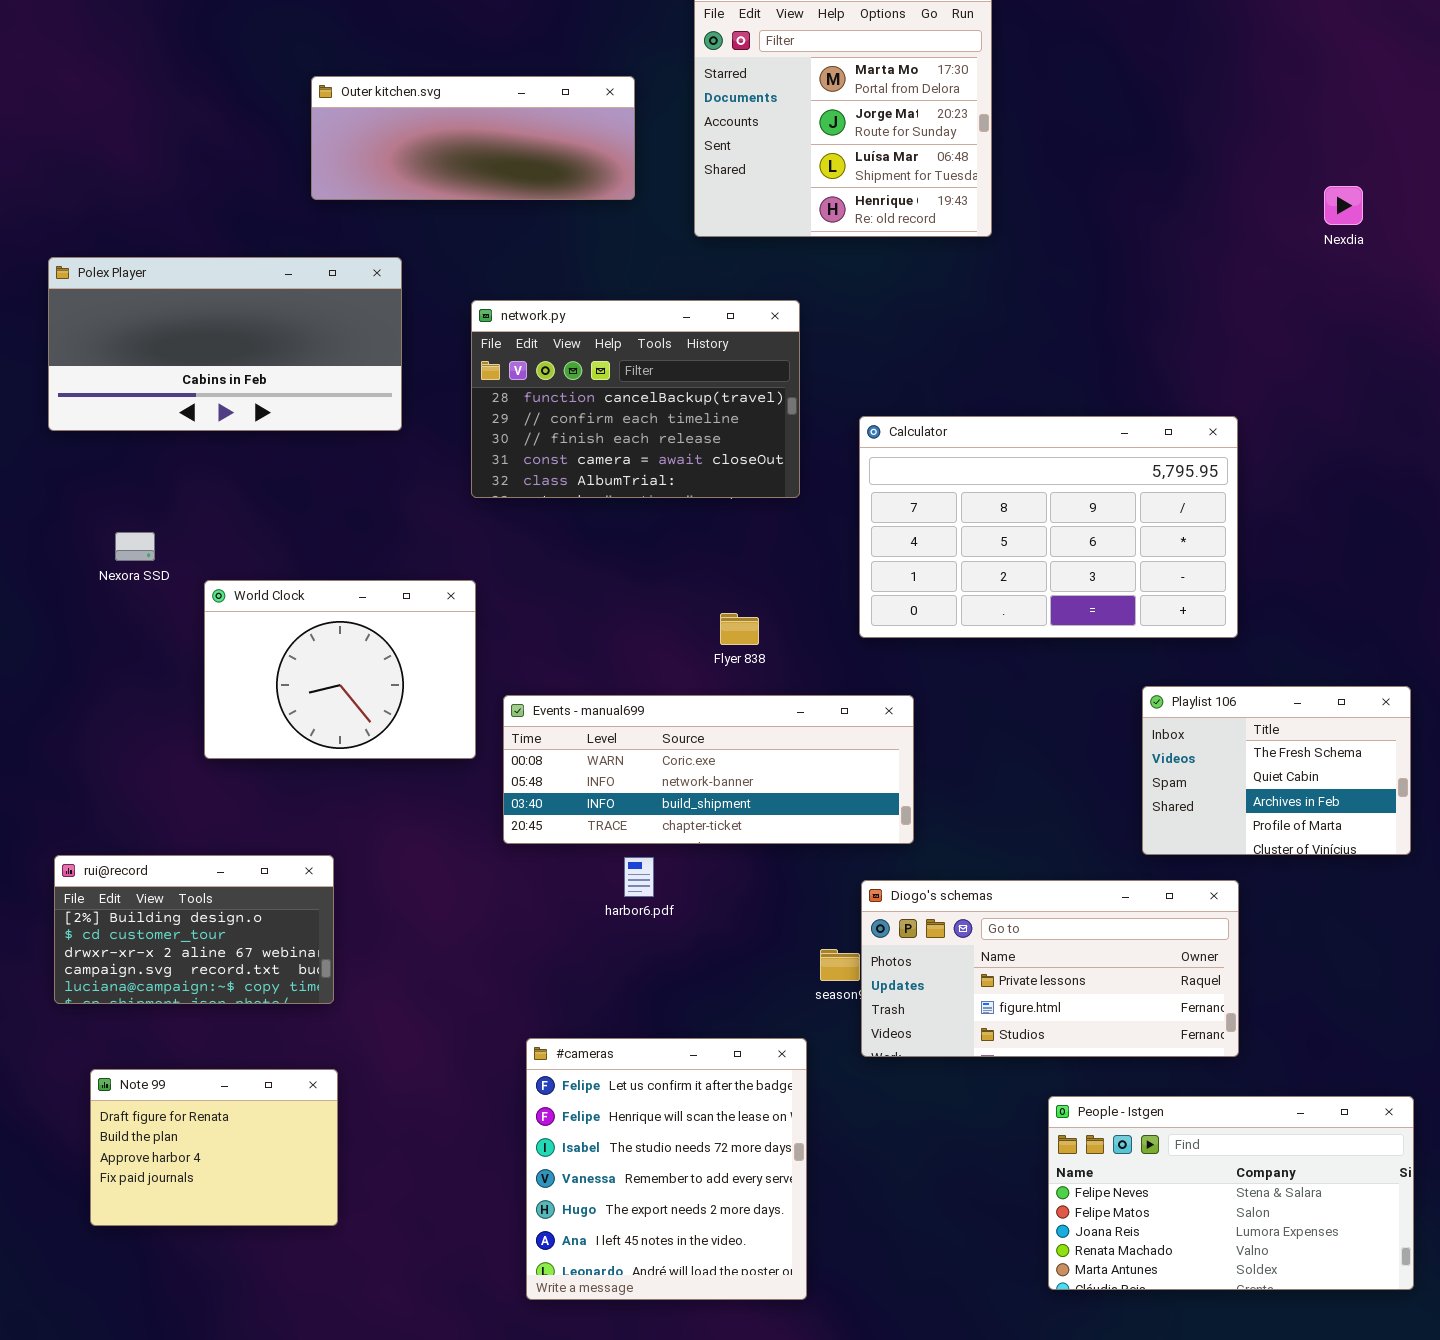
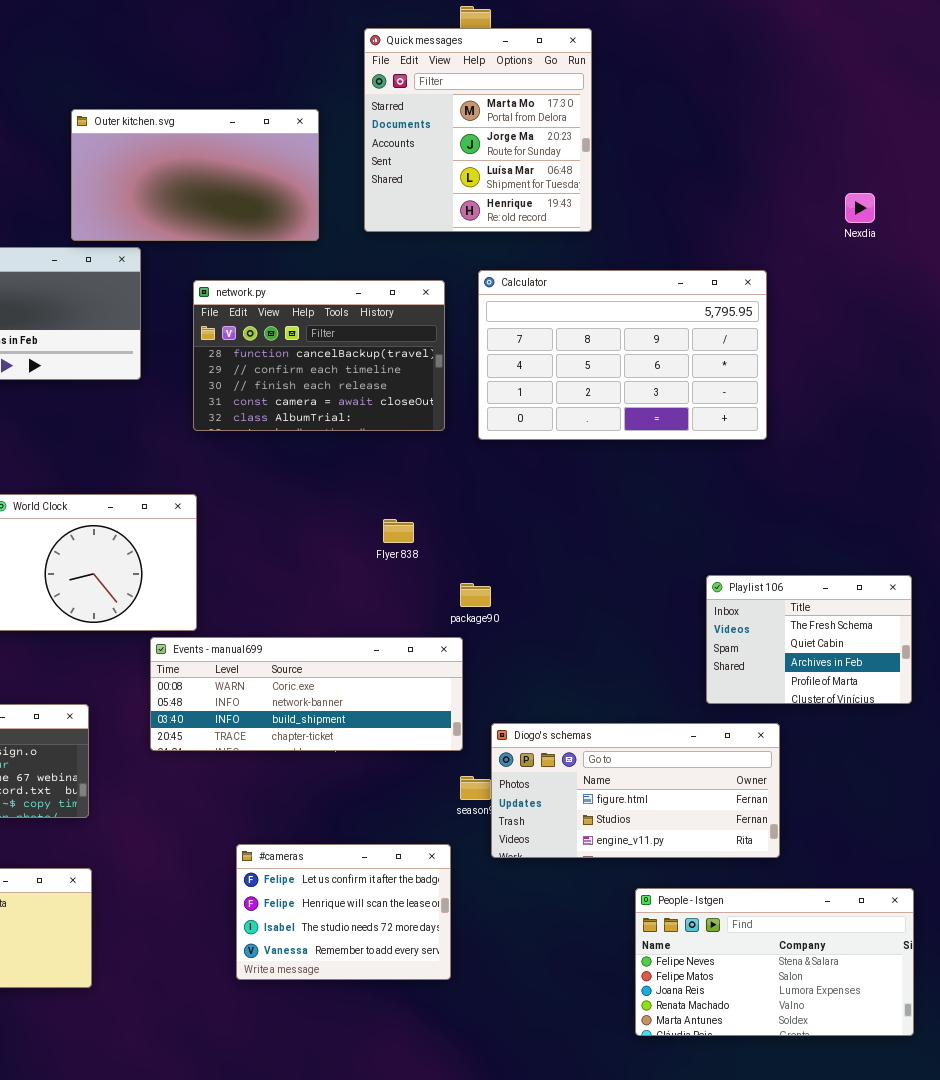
Outer kitchen.svg: [311,76,635,200] -> [71,109,319,241], resized
Calculator: [859,416,1238,638] -> [478,270,767,440], moved
Events - manual699: [503,695,914,844] -> [150,637,463,751], moved
Diogo's schemas: [861,880,1239,1057] -> [491,723,780,858], scrolled down 1 row
#cameras: [526,1038,807,1300] -> [236,844,451,980], resized

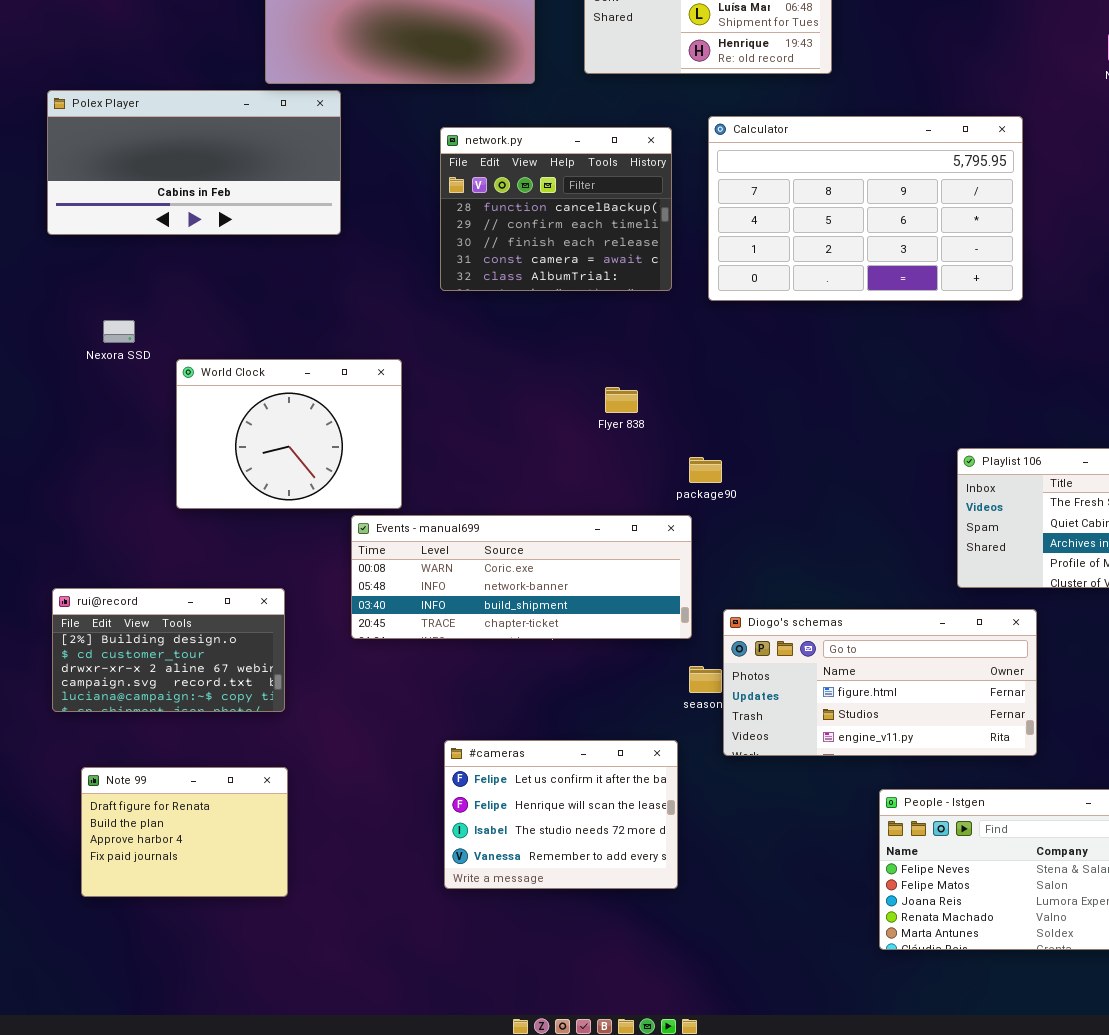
network.py: [193,280,445,431] -> [440,127,672,291], resized

